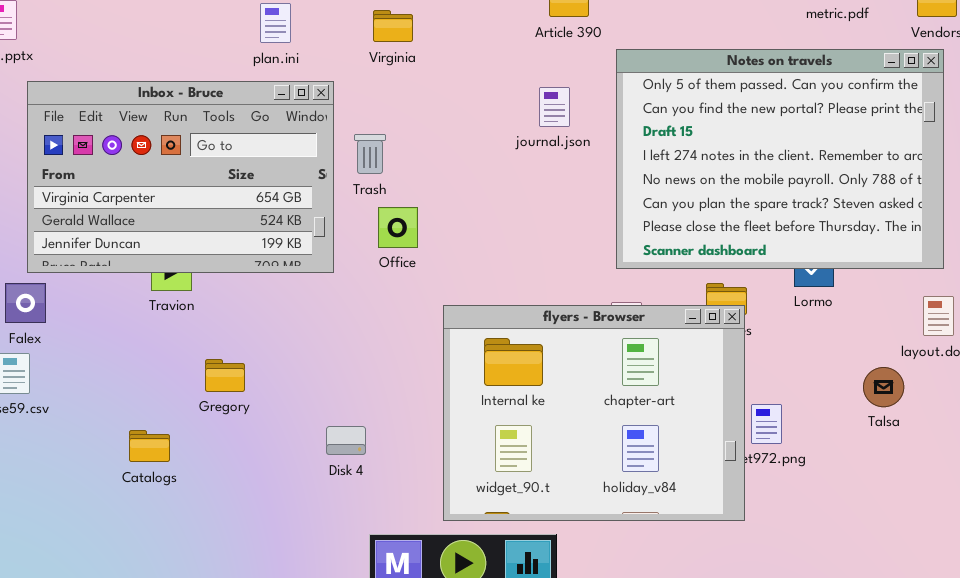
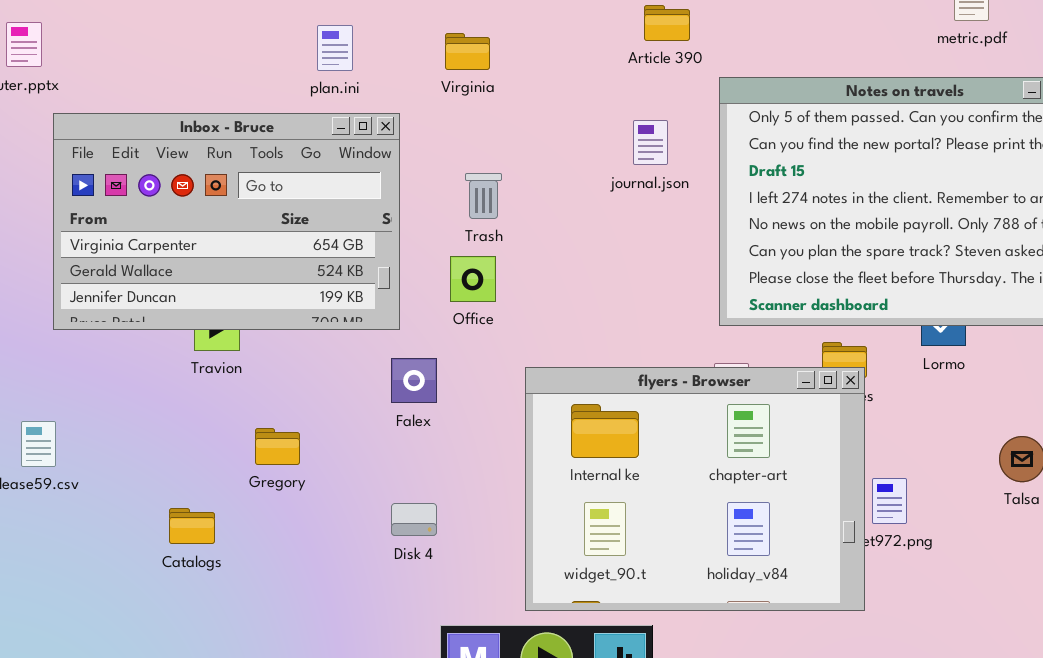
Trash: [354,134,386,174] -> [465,173,502,219], moved
Falex: [5,283,46,323] -> [391,358,437,403], moved

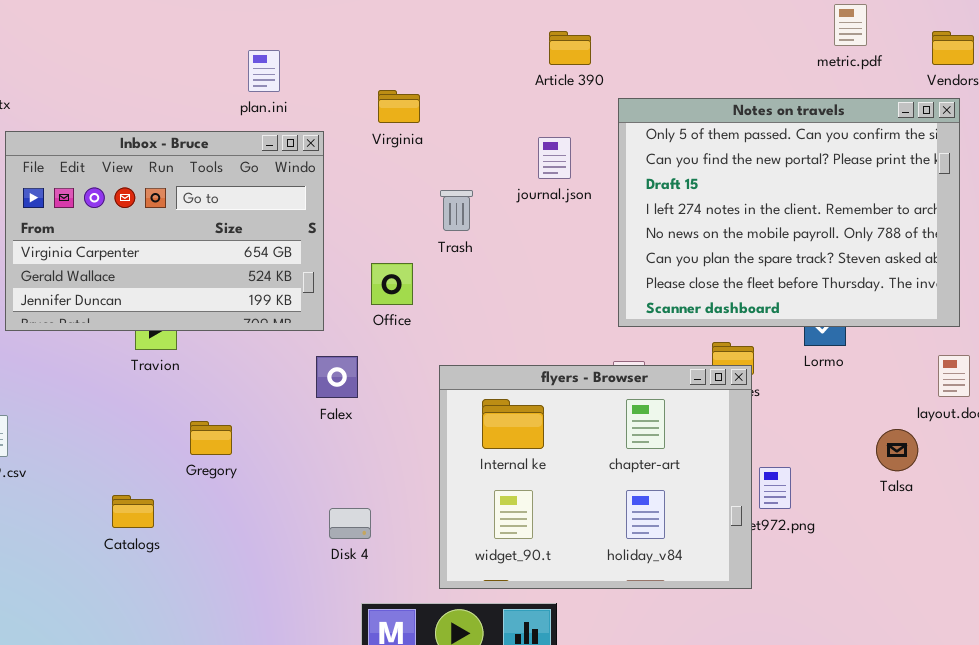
Virginia: [445,33,490,70] -> [378,90,420,123], moved
Trash: [465,173,502,219] -> [440,190,473,231], moved
Disk 4: [391,503,437,536] -> [329,508,371,539], moved

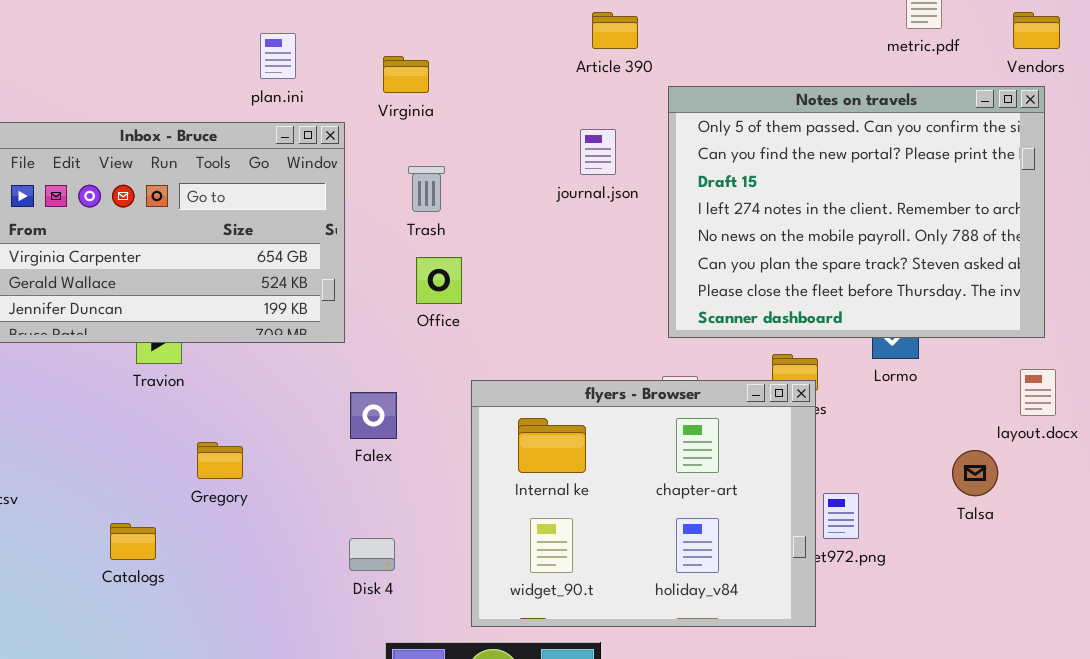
Virginia: [378,90,420,123] -> [383,56,429,93], moved
Trash: [440,190,473,231] -> [408,166,445,212], moved
Office: [371,263,413,305] -> [416,257,462,304], moved
Falex: [316,356,358,398] -> [350,392,397,439], moved

